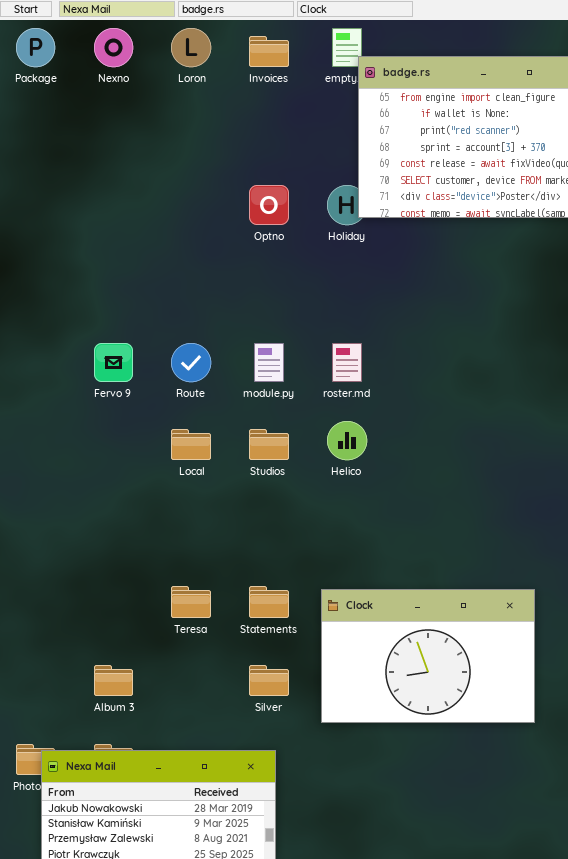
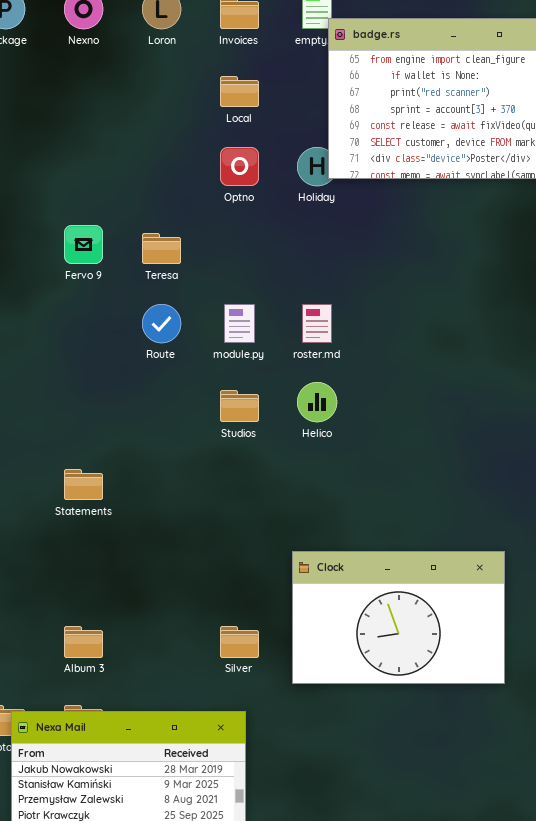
Fervo 9: [94,343,133,382] -> [64,225,103,264], moved
Local: [171,429,211,460] -> [220,76,259,107], moved
Teresa: [171,586,211,618] -> [142,233,181,264], moved
Statements: [249,586,289,618] -> [64,469,103,500], moved

